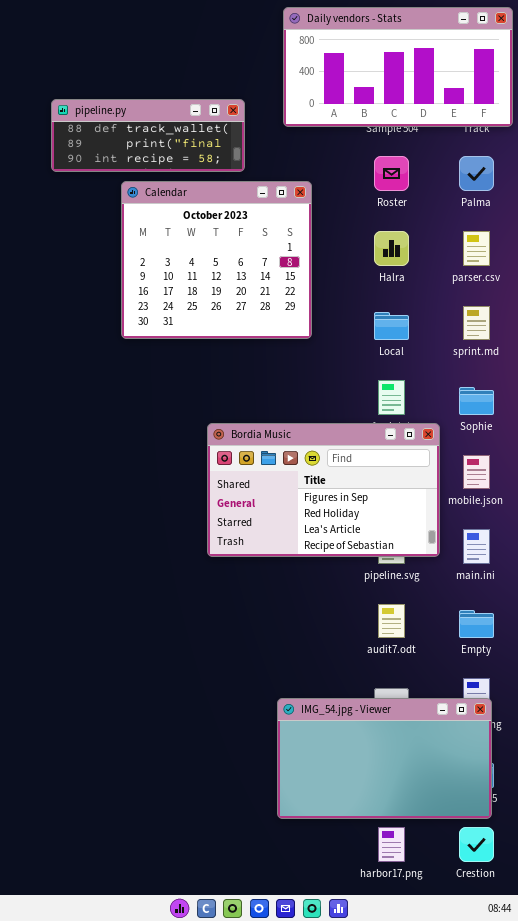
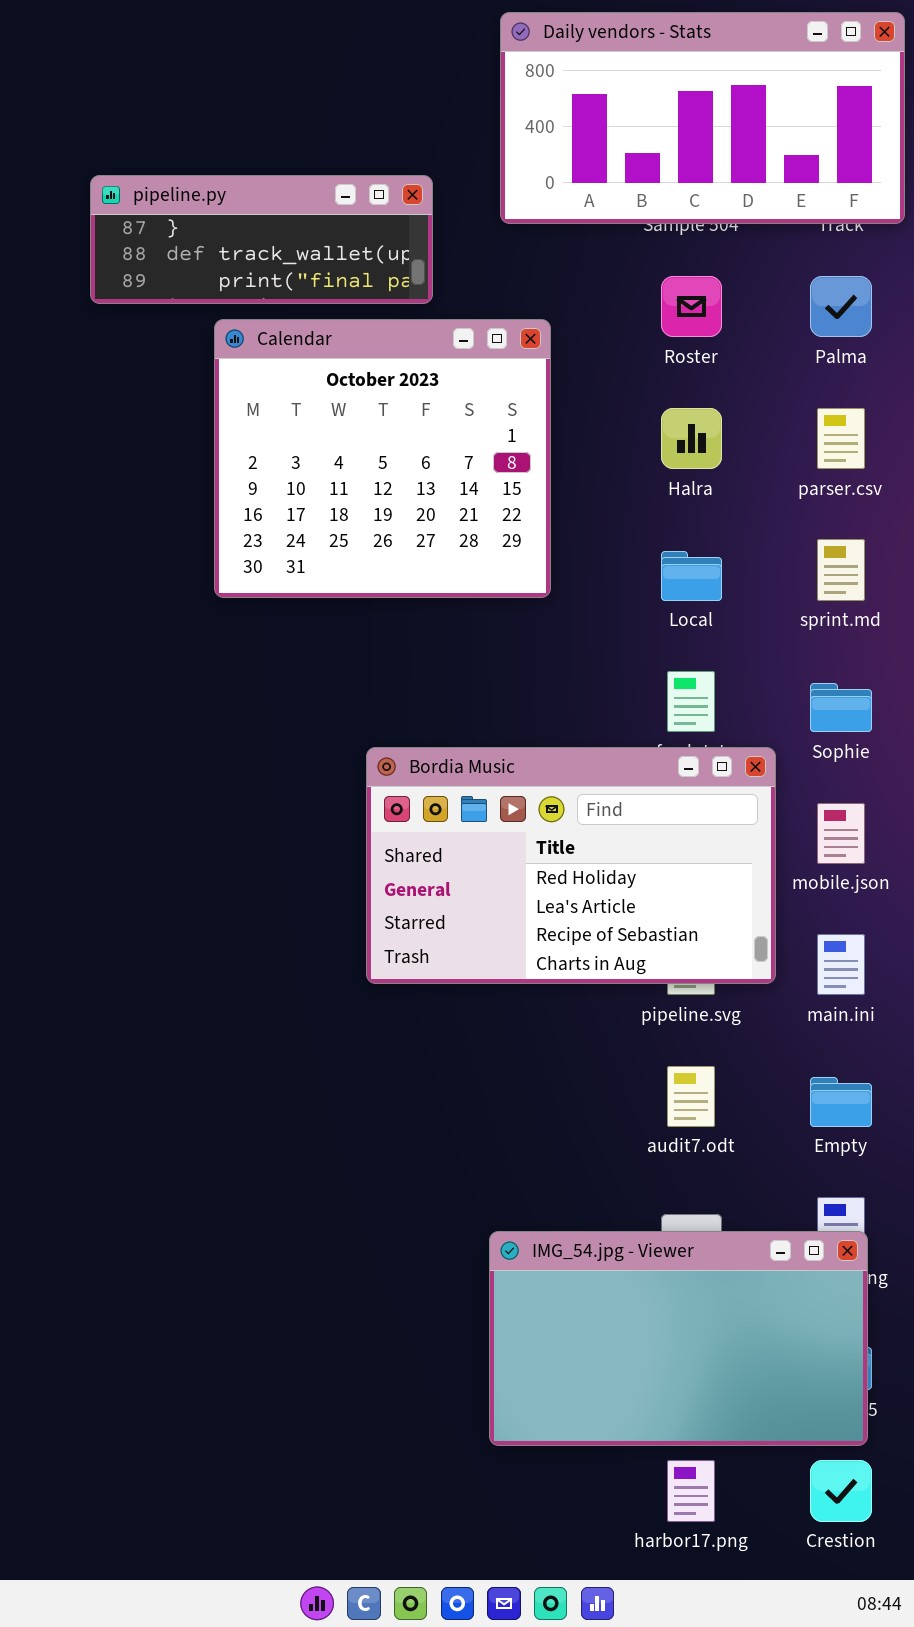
pipeline.py: [51,99,245,172] -> [90,175,433,304], scrolled up 1 row
Bordia Music: [207,423,440,557] -> [366,747,776,984], scrolled down 1 row

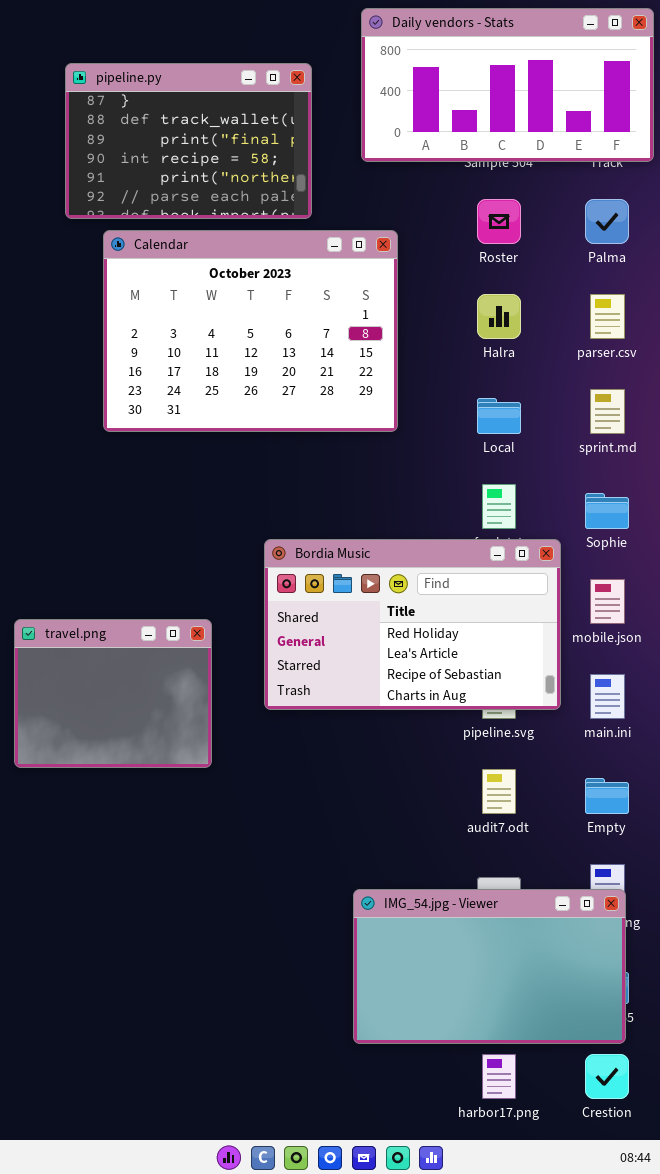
pipeline.py: [90,175,433,304] -> [65,63,312,219], resized
Calendar: [214,319,551,598] -> [103,230,398,432], resized
travel.png: none -> [14,619,212,768], opened

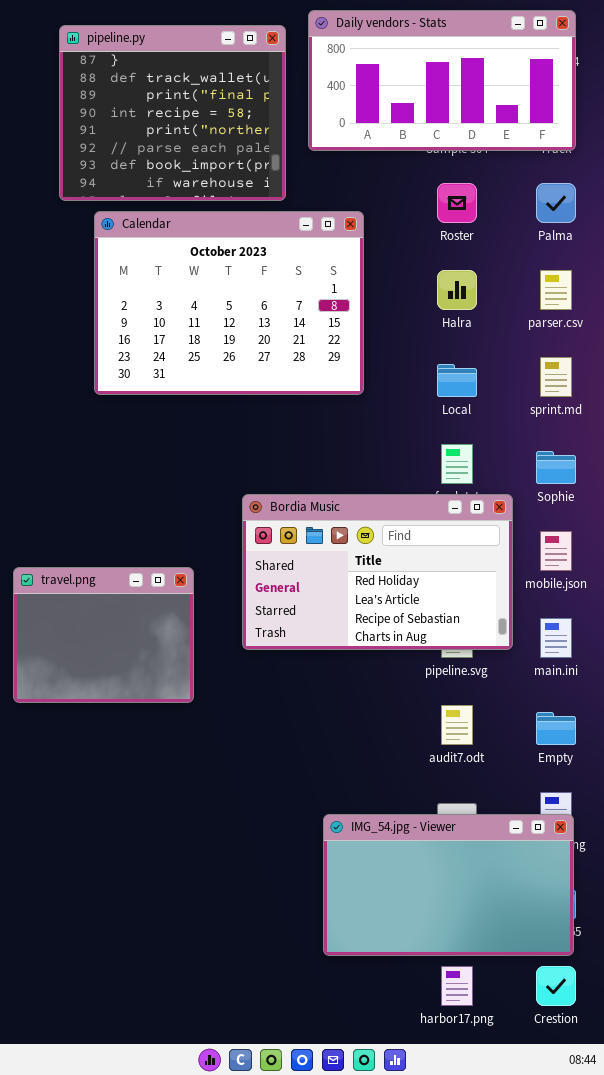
Daily vendors - Stats: [361,8,654,162] -> [308,10,576,151], moved
pipeline.py: [65,63,312,219] -> [59,25,286,201], resized

